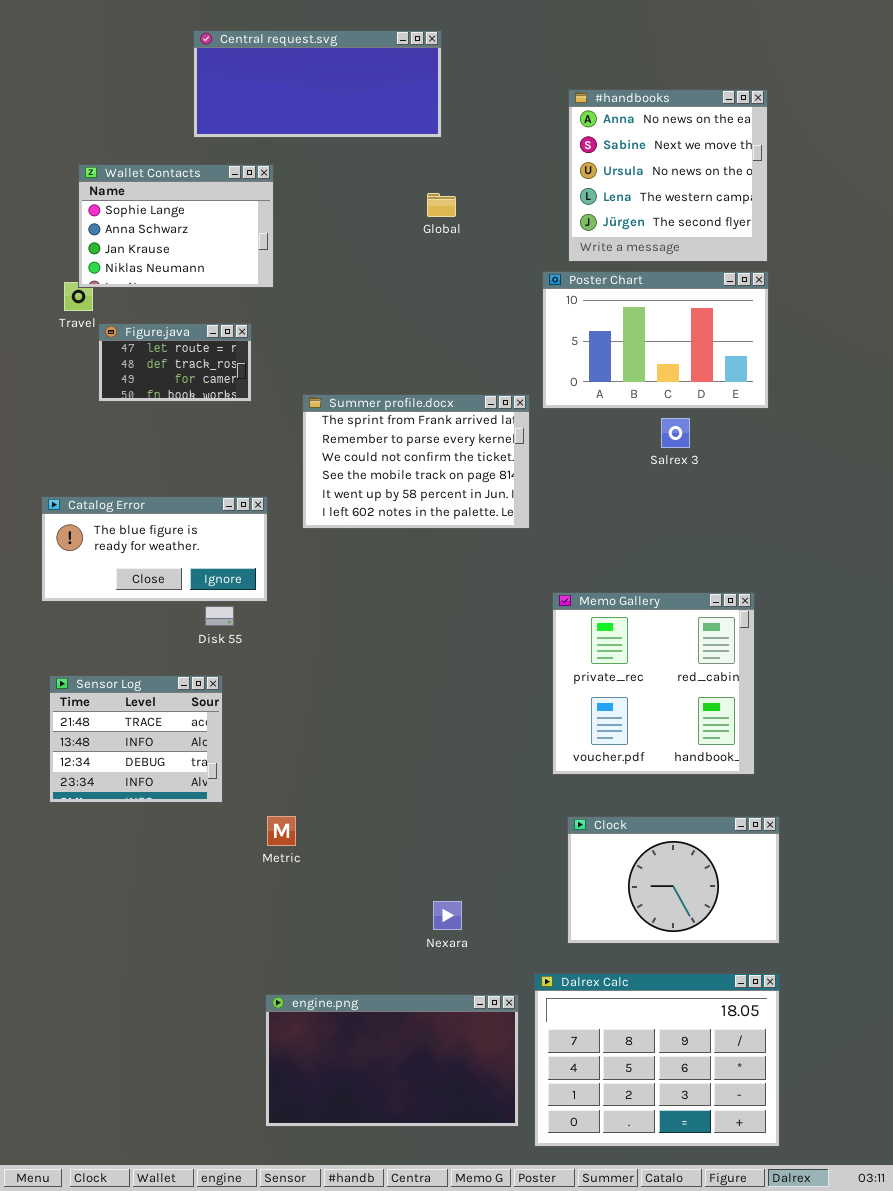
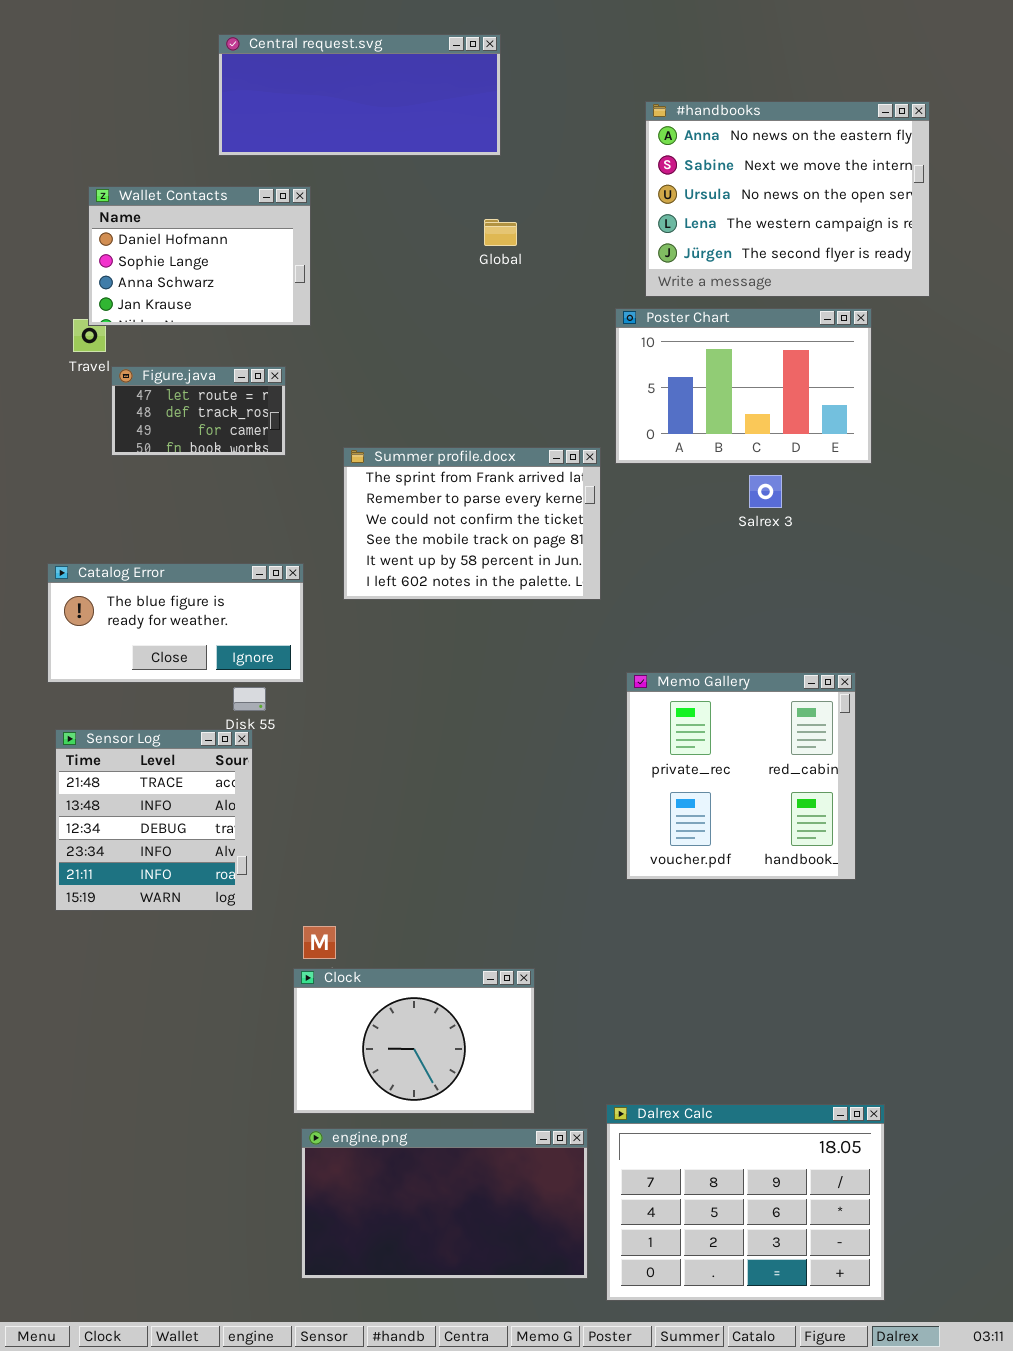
#handbooks: [568,89,768,262] -> [645,101,930,297], resized
Wallet Contacts: [78,164,274,288] -> [88,186,311,326], scrolled up 1 row
Sensor Log: [49,675,223,803] -> [55,729,253,911], resized
Clock: [567,816,780,944] -> [293,968,535,1114], moved

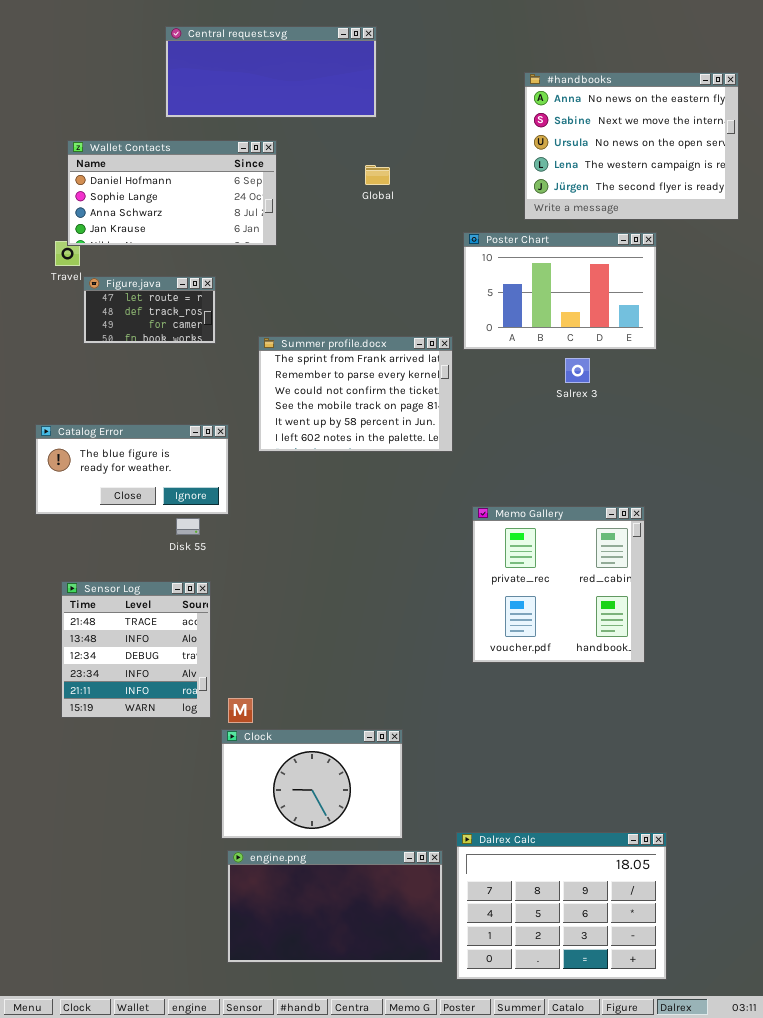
#handbooks: [645,101,930,297] -> [524,72,739,220], moved
Wallet Contacts: [88,186,311,326] -> [67,140,277,246], resized
Sensor Log: [55,729,253,911] -> [61,581,211,718], moved

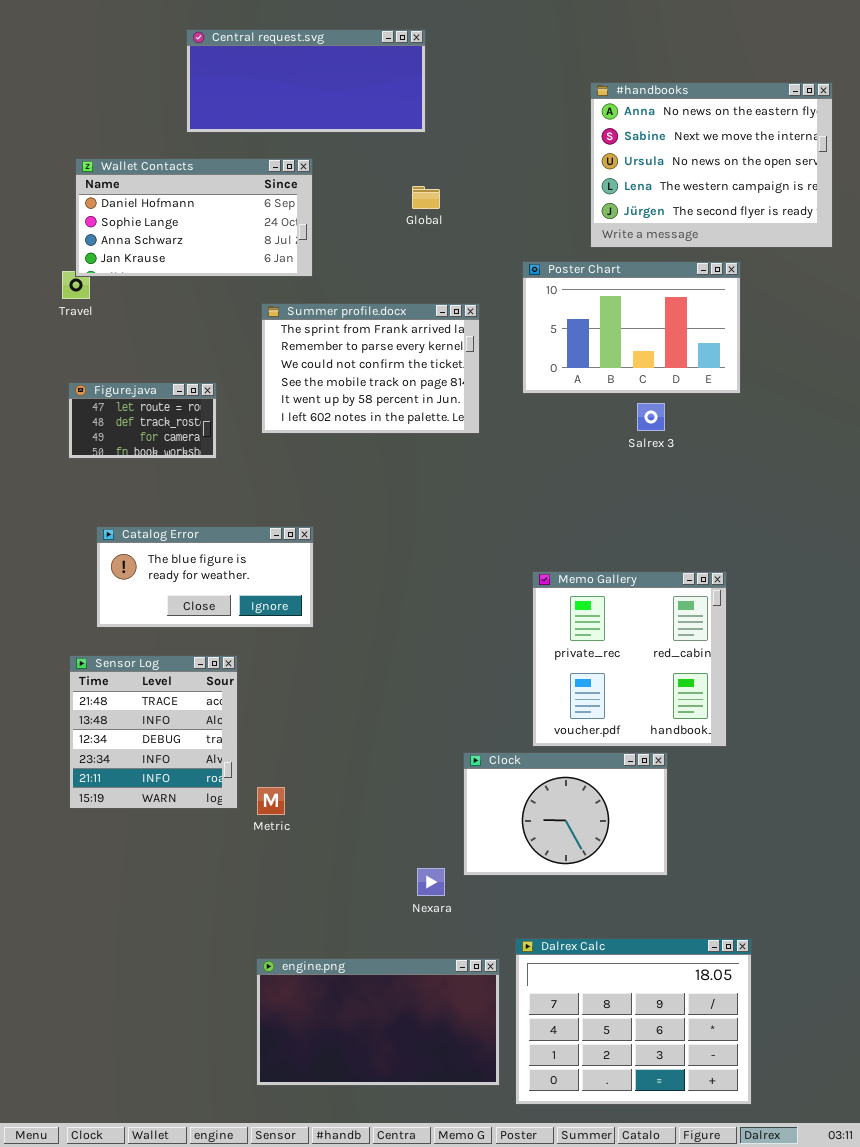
Figure.java: [83,276,216,344] -> [68,382,217,459], moved
Summer profile.docx: [258,336,453,452] -> [261,303,480,434], moved
Catalog Error: [35,424,229,515] -> [96,526,314,628], moved
Clock: [221,729,403,839] -> [463,752,668,876], moved

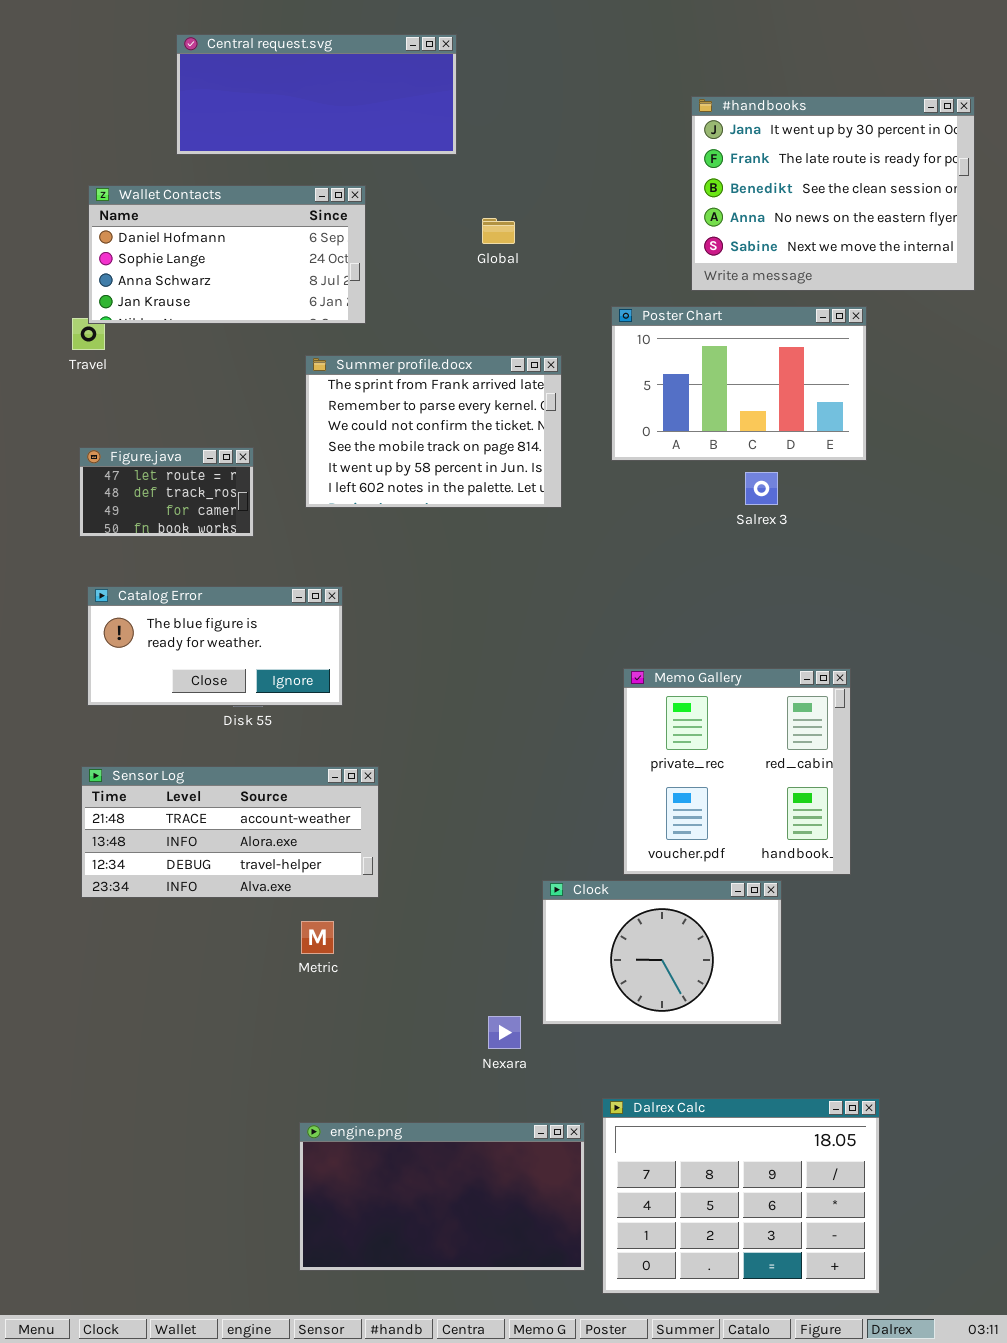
Central request.svg: [186,29,426,133] -> [176,34,457,155], moved
#handbooks: [590,82,833,248] -> [691,96,975,291], scrolled up 3 rows
Catalog Error: [96,526,314,628] -> [87,586,343,706], moved
Sensor Log: [69,655,238,809] -> [81,766,379,898], resized

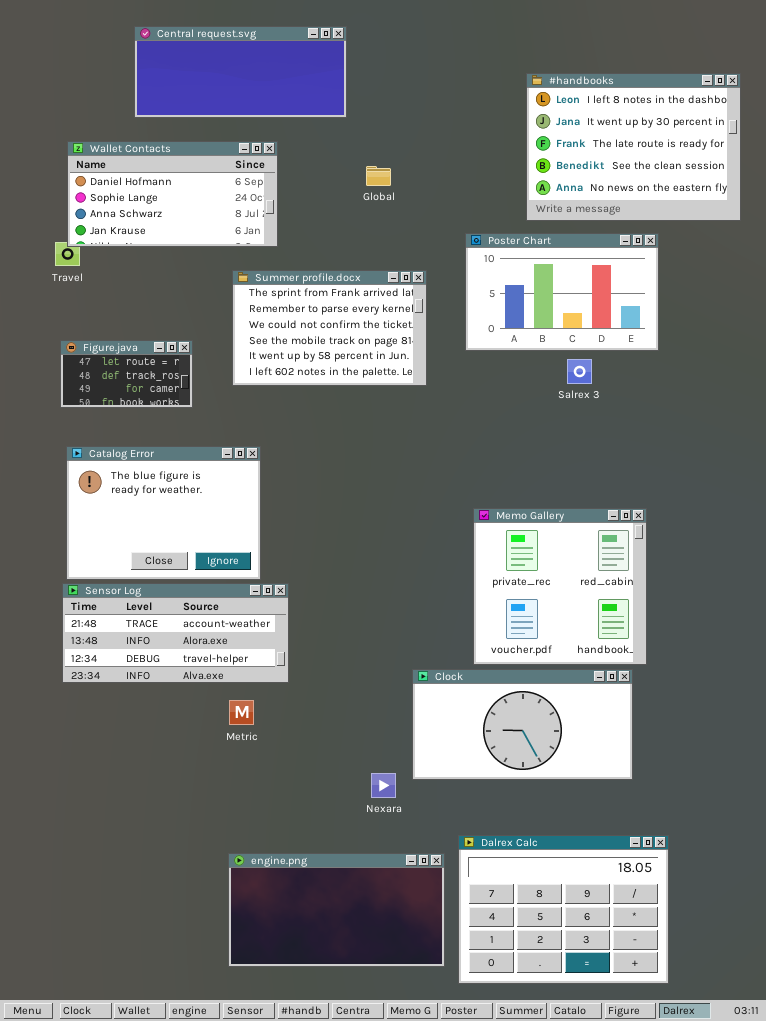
#handbooks: [691,96,975,291] -> [526,73,741,221], scrolled up 1 row
Catalog Error: [87,586,343,706] -> [66,446,261,580], resized
Clock: [542,880,782,1025] -> [412,669,633,780], resized

